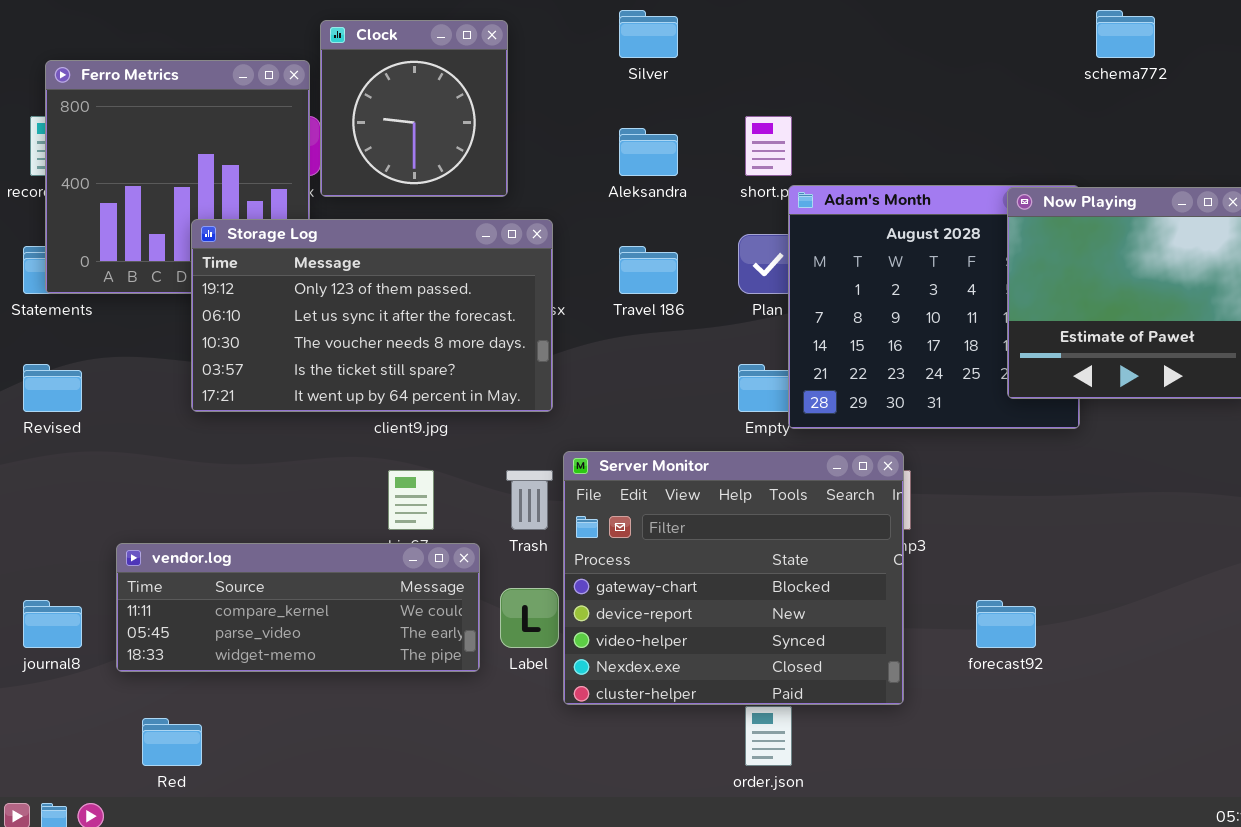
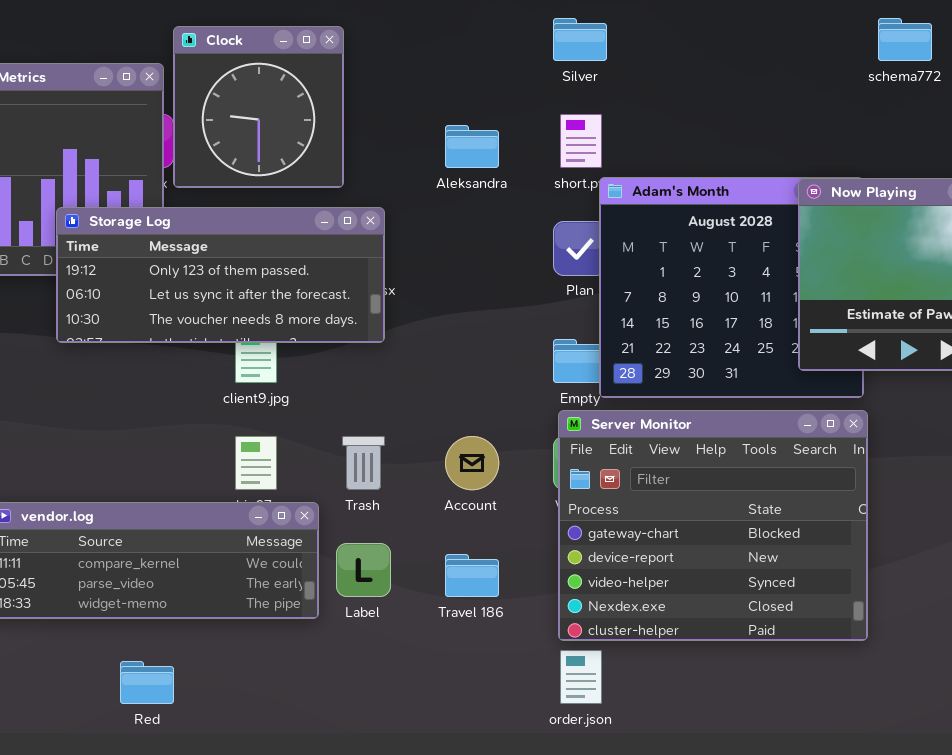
Silver: [619,10,678,58] -> [553,18,607,61], moved
Storage Log: [191,219,553,412] -> [56,207,385,343], resized
Travel 186: [619,246,678,294] -> [445,554,499,597], moved
Server Monitor: [563,451,904,705] -> [558,410,868,641], moved
Red: [142,718,202,766] -> [120,661,174,704], moved

